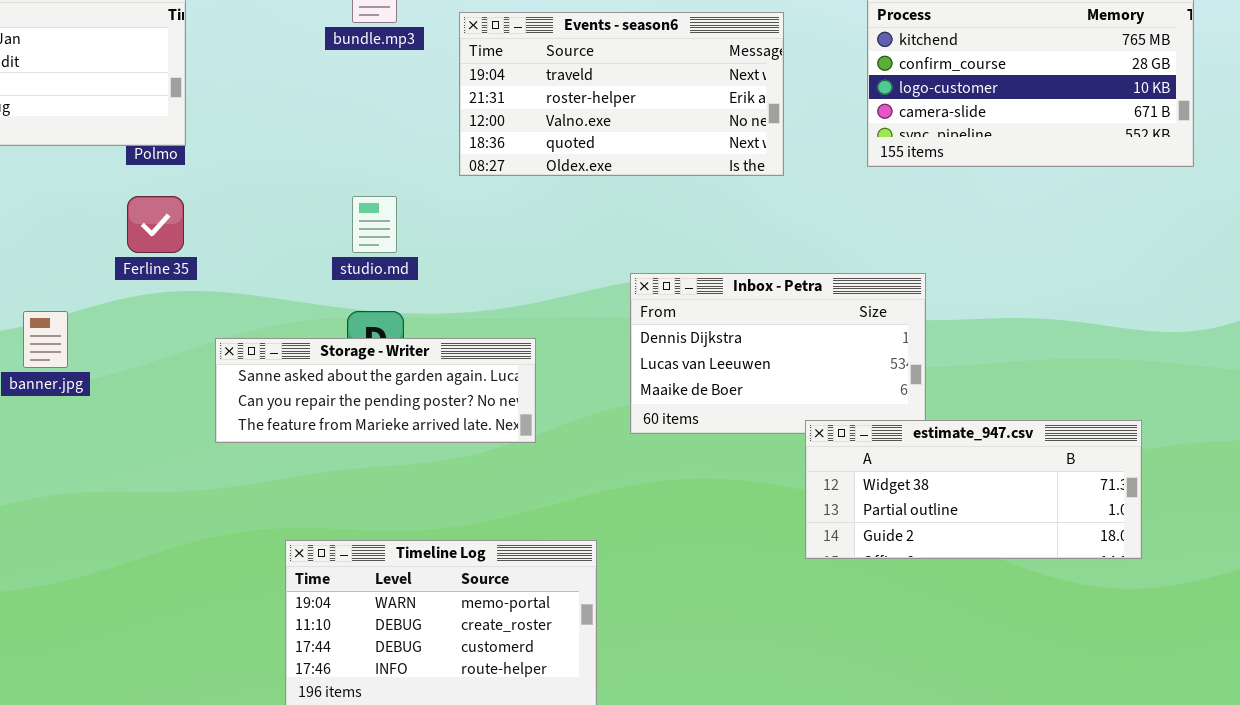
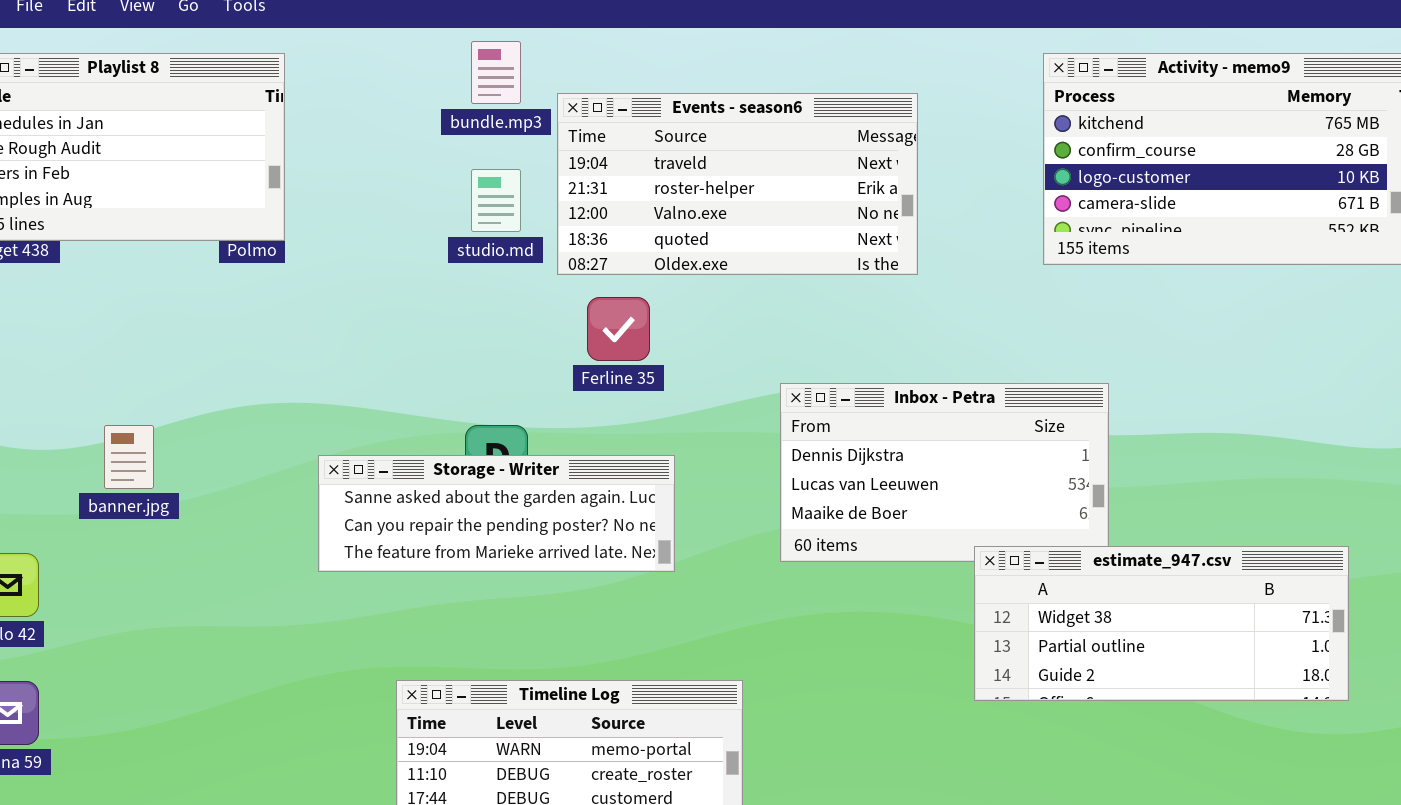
Events - season6: [459,12,784,176] -> [557,93,918,275], moved
Ferline 35: [127,196,184,253] -> [587,297,650,361], moved
studio.md: [352,196,397,253] -> [471,169,521,232], moved

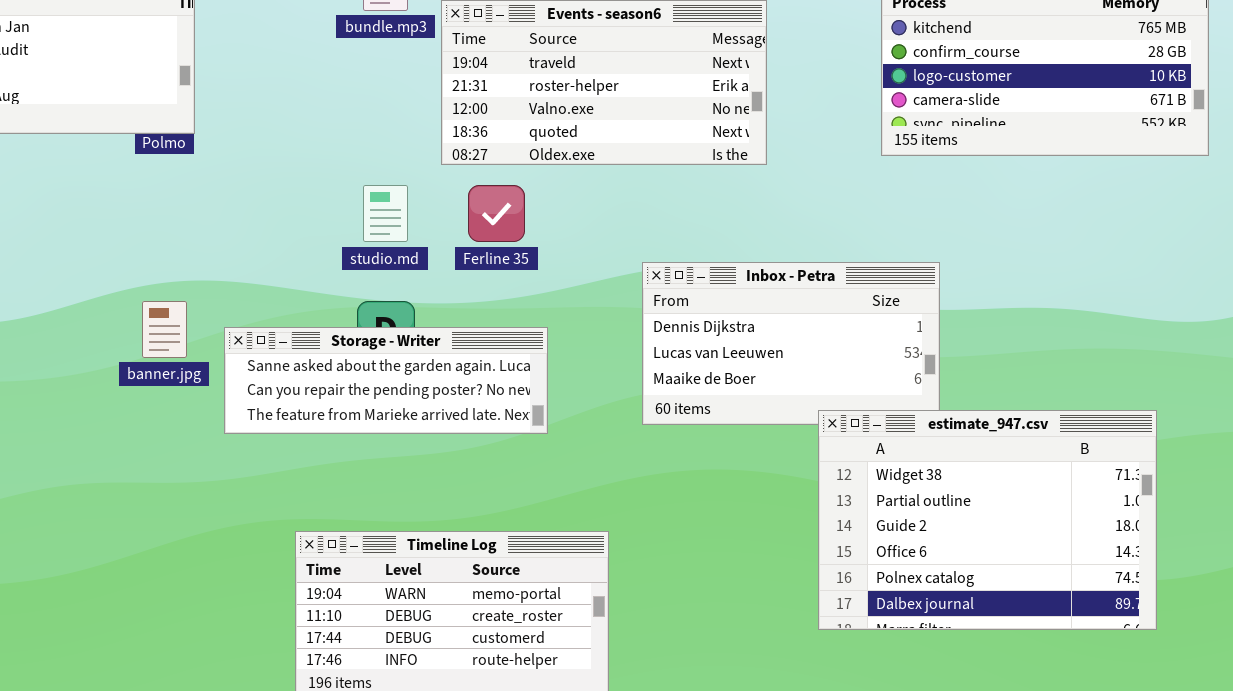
studio.md: [471,169,521,232] -> [363,185,408,242], moved
banner.jpg: [104,425,154,489] -> [142,301,187,358], moved
estimate_947.csv: [974,546,1349,701] -> [818,410,1157,630], resized

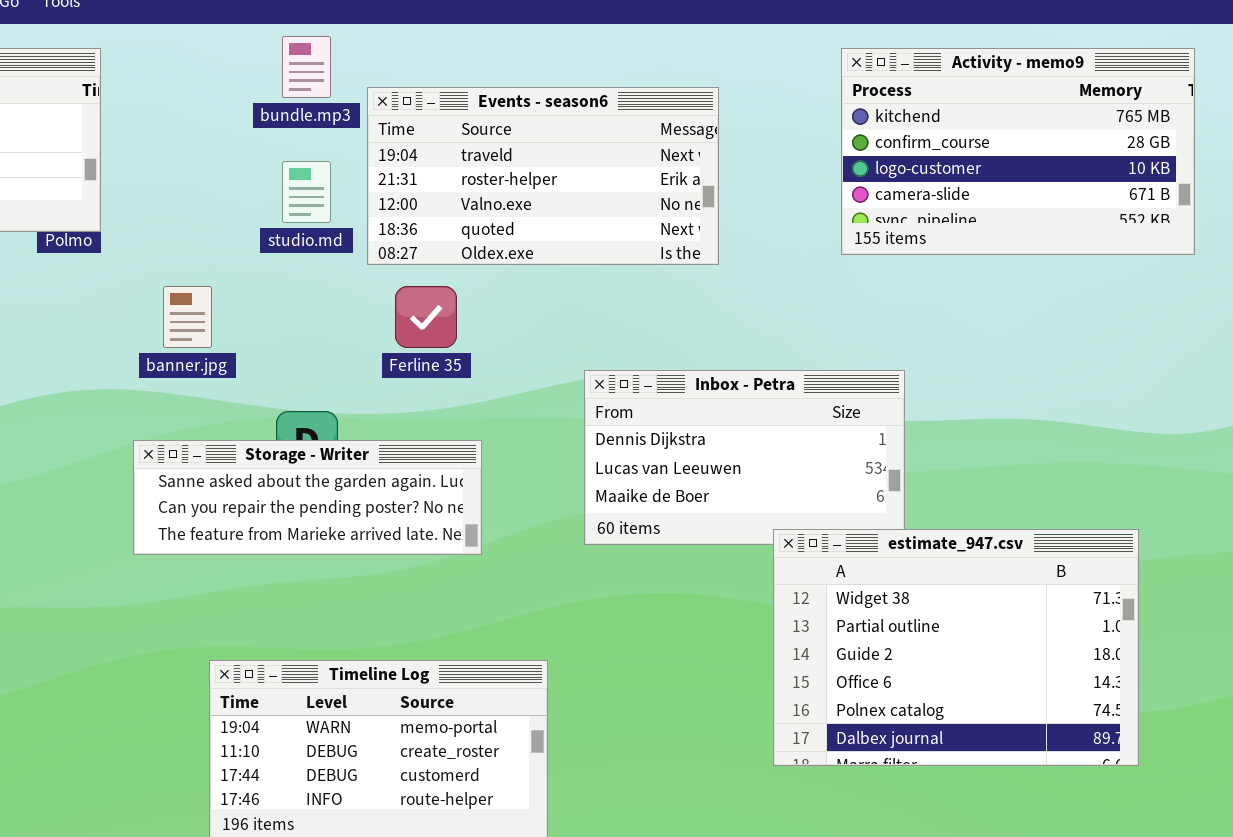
studio.md: [363,185,408,242] -> [282,161,331,223], moved
banner.jpg: [142,301,187,358] -> [163,286,212,348], moved

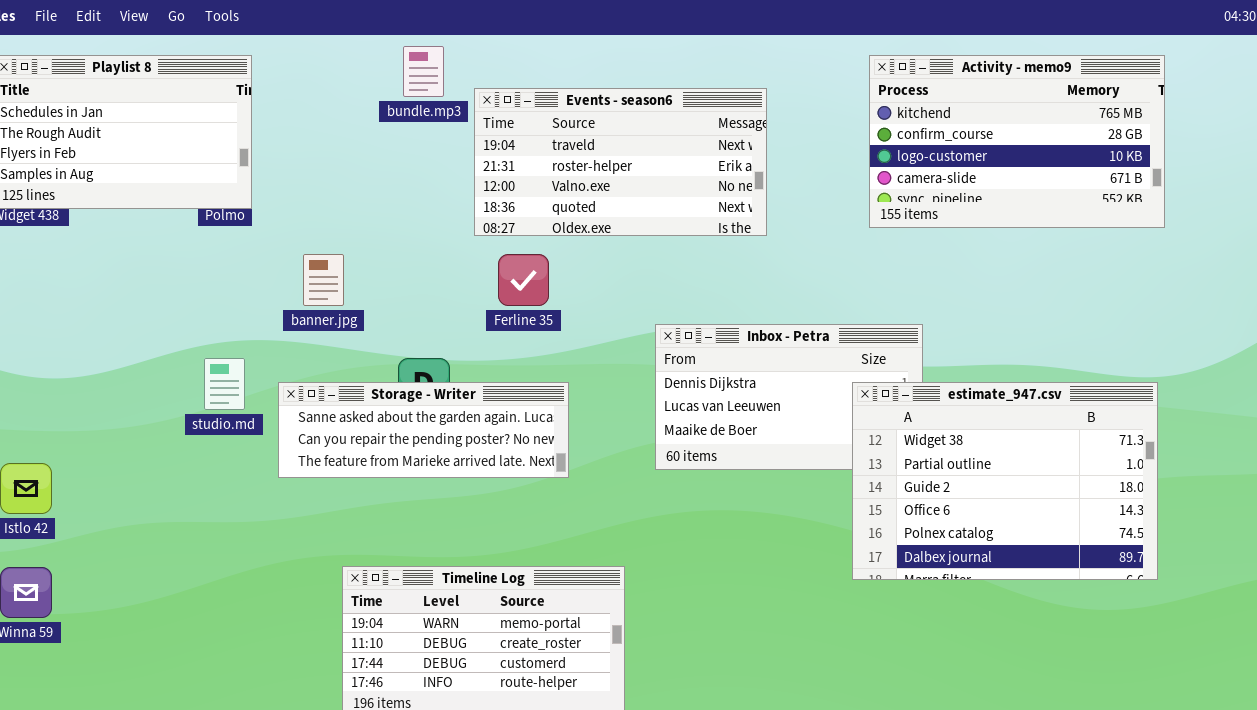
studio.md: [282,161,331,223] -> [204,358,245,410], moved
estimate_947.csv: [773,529,1139,766] -> [852,382,1158,580], moved

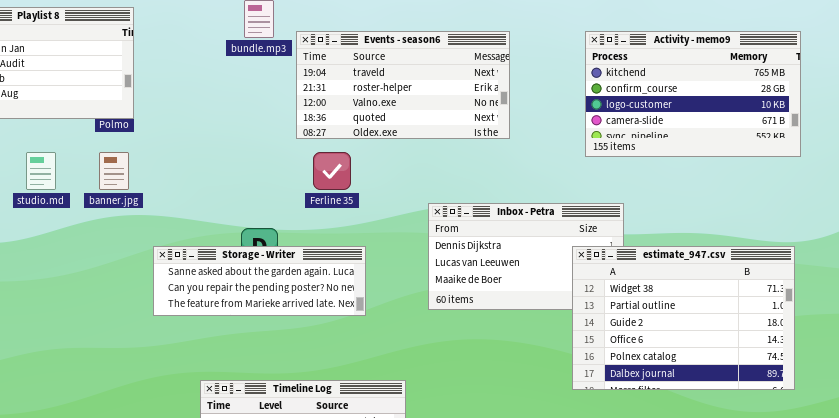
Activity - memo9: [869,55,1165,228] -> [585,31,801,157], moved
banner.jpg: [303,254,344,306] -> [99,152,129,190], moved
studio.md: [204,358,245,410] -> [26,152,56,190], moved

